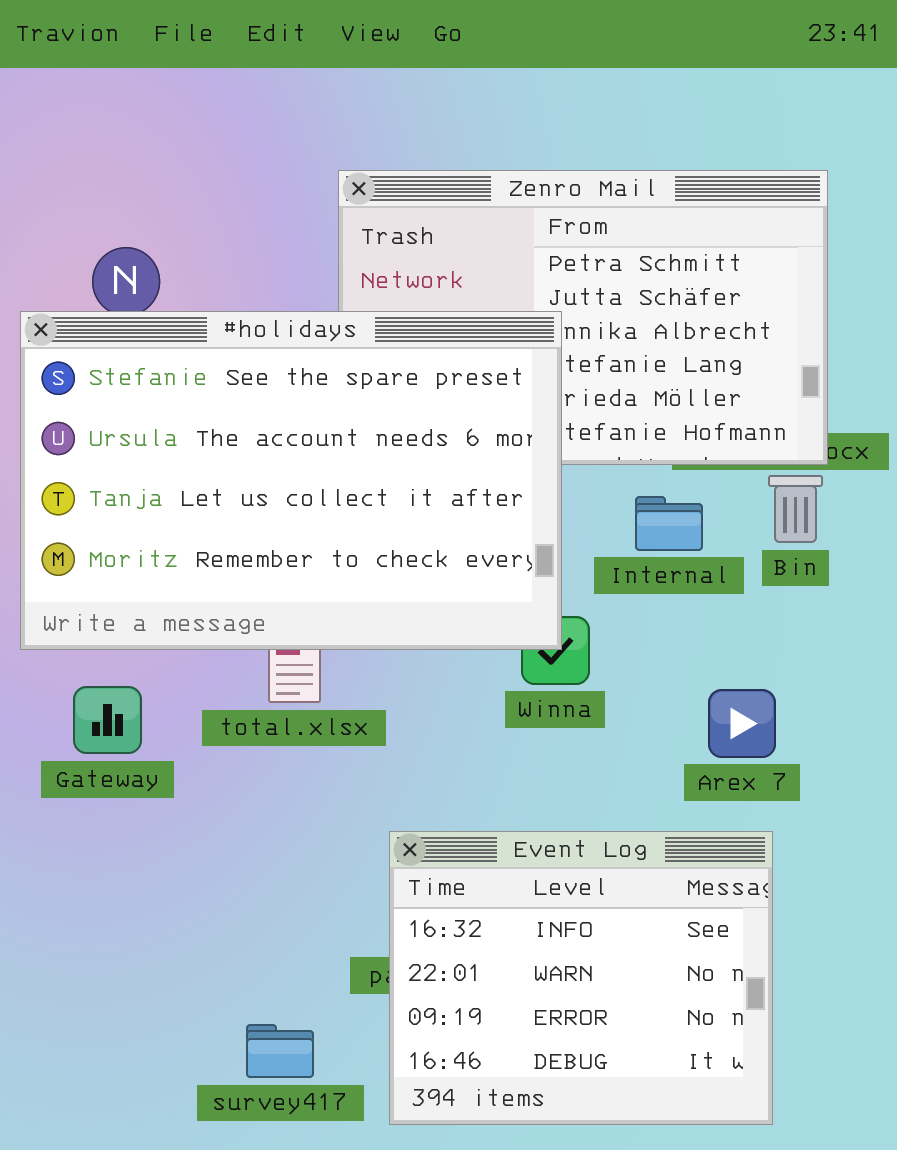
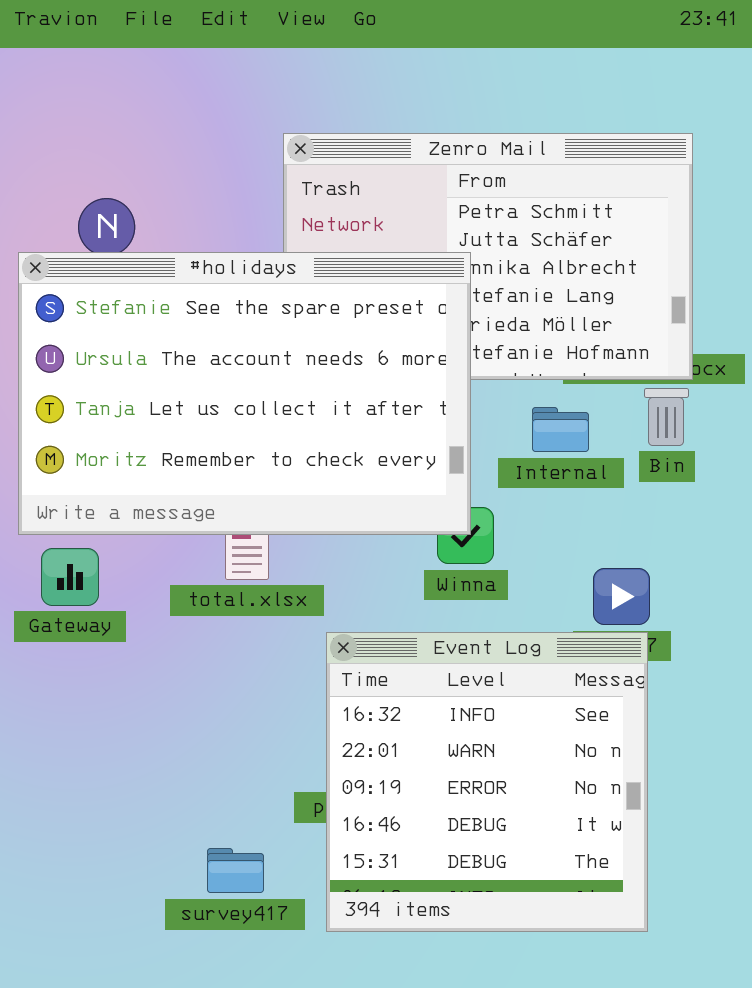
Gateway: [73,686,142,754] -> [41,548,99,606], moved
Event Log: [389,831,773,1125] -> [326,632,648,932], resized

